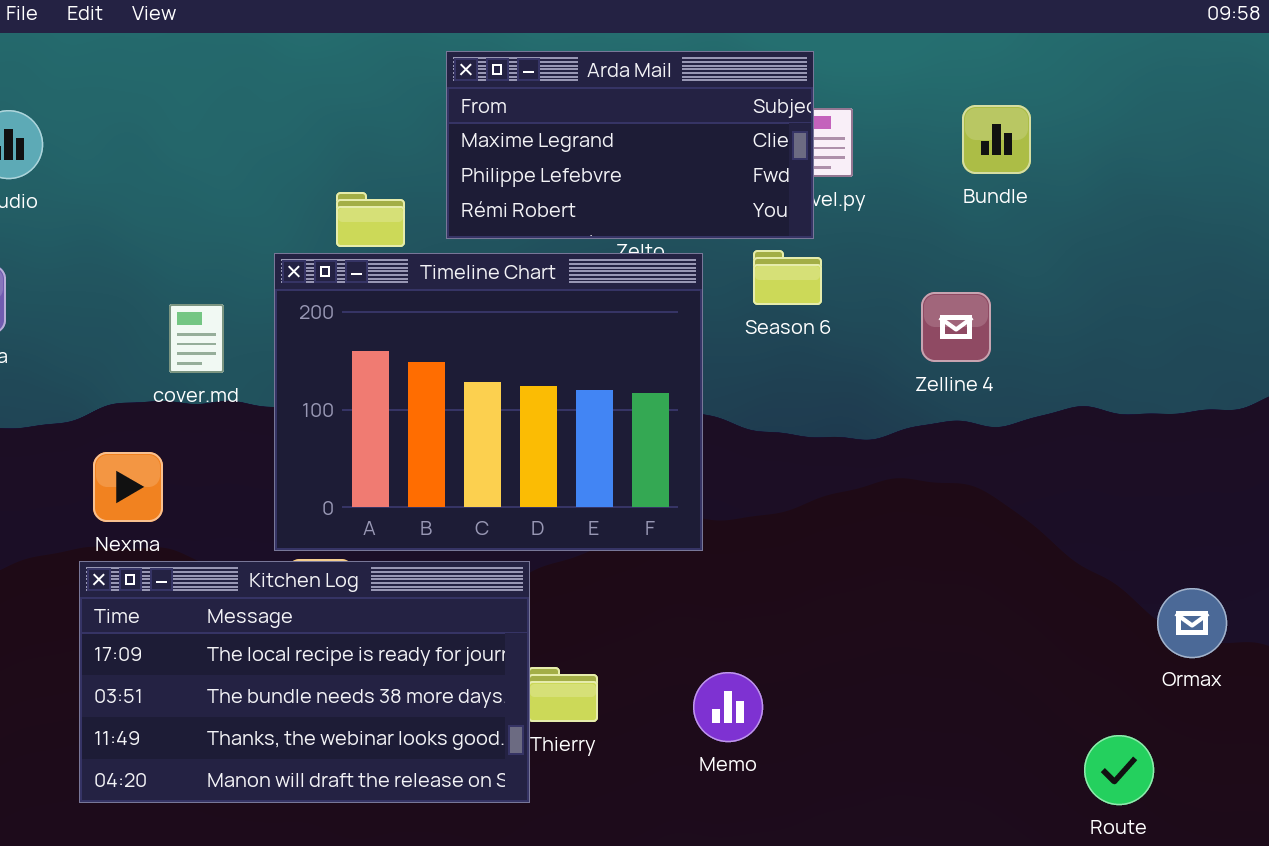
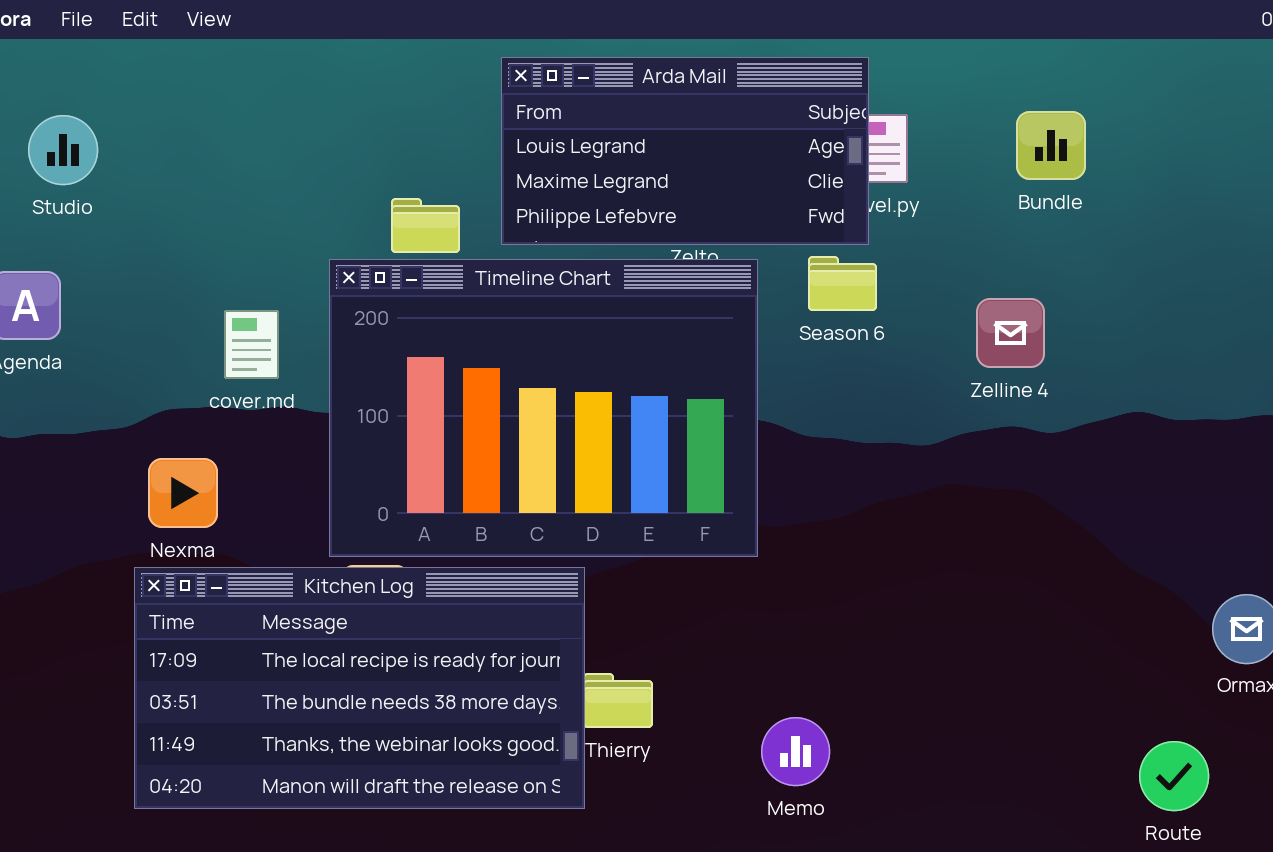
Arda Mail: [446,51,814,239] -> [501,57,869,245], scrolled up 1 row
Memo: [693,672,763,742] -> [761,717,830,786], moved

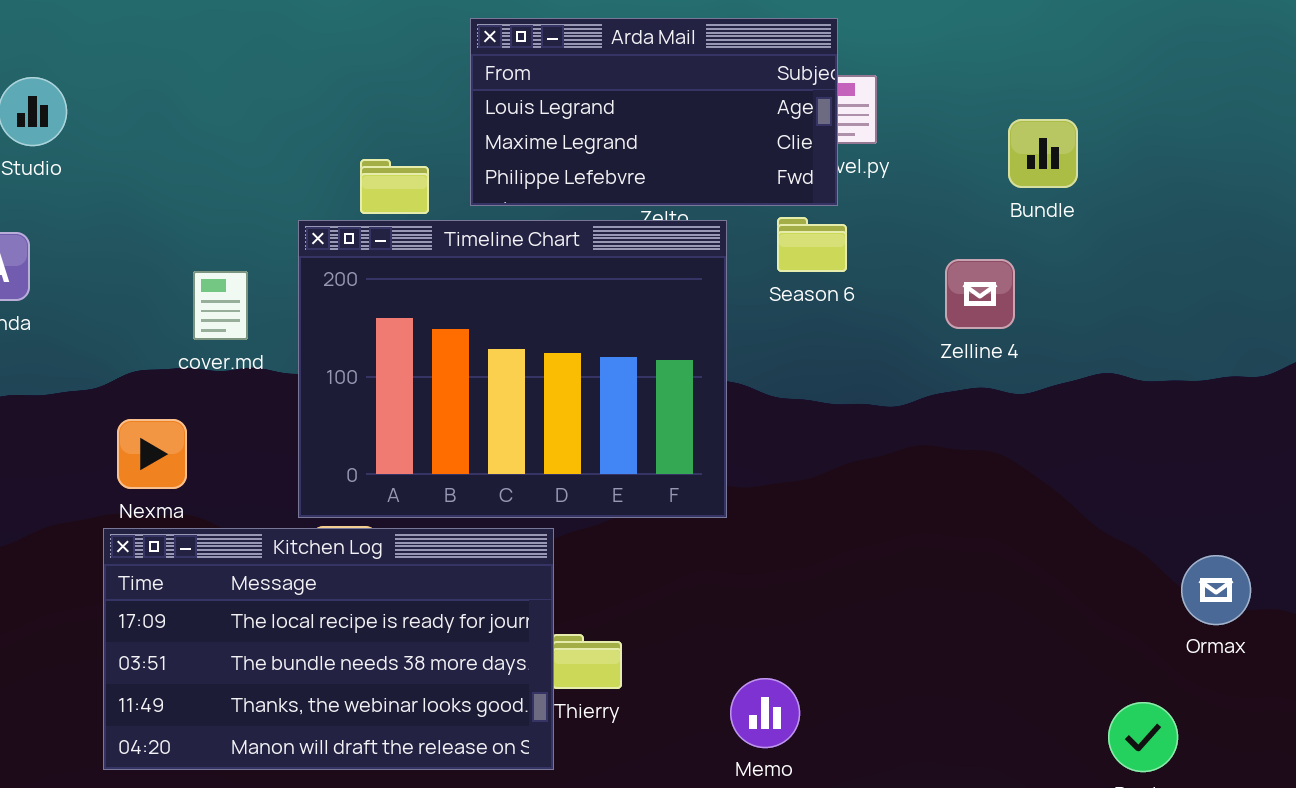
Bundle: [1016,111,1086,180] -> [1008,119,1078,188], moved

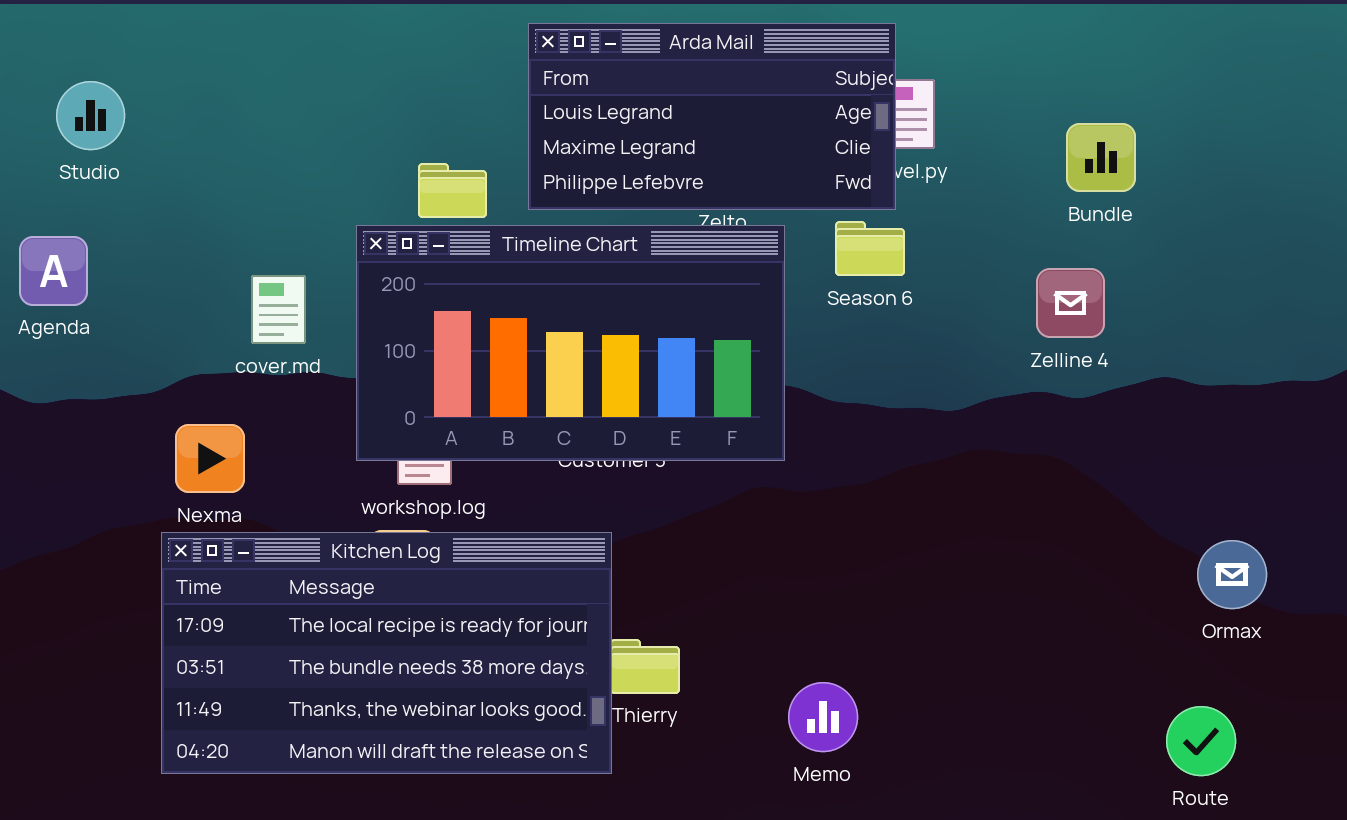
Timeline Chart: [298,220,727,518] -> [356,225,785,461], resized
Zelline 4: [945,259,1015,329] -> [1036,268,1105,338], moved
Ormax: [1181,555,1251,625] -> [1197,540,1267,609], moved

